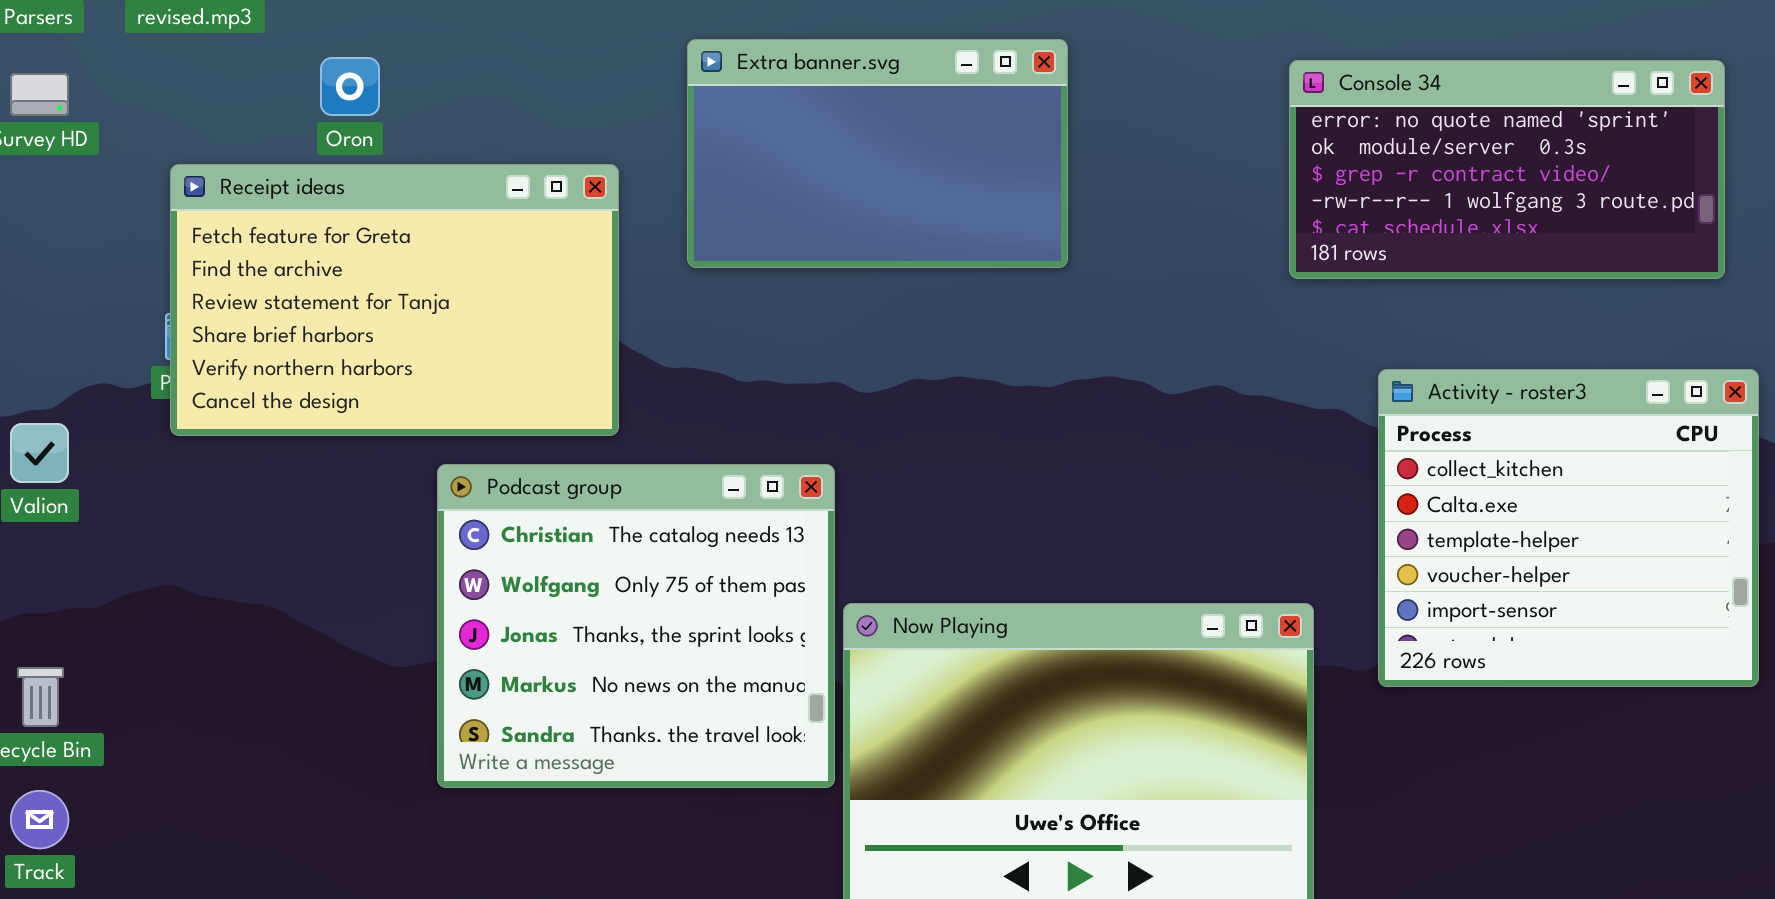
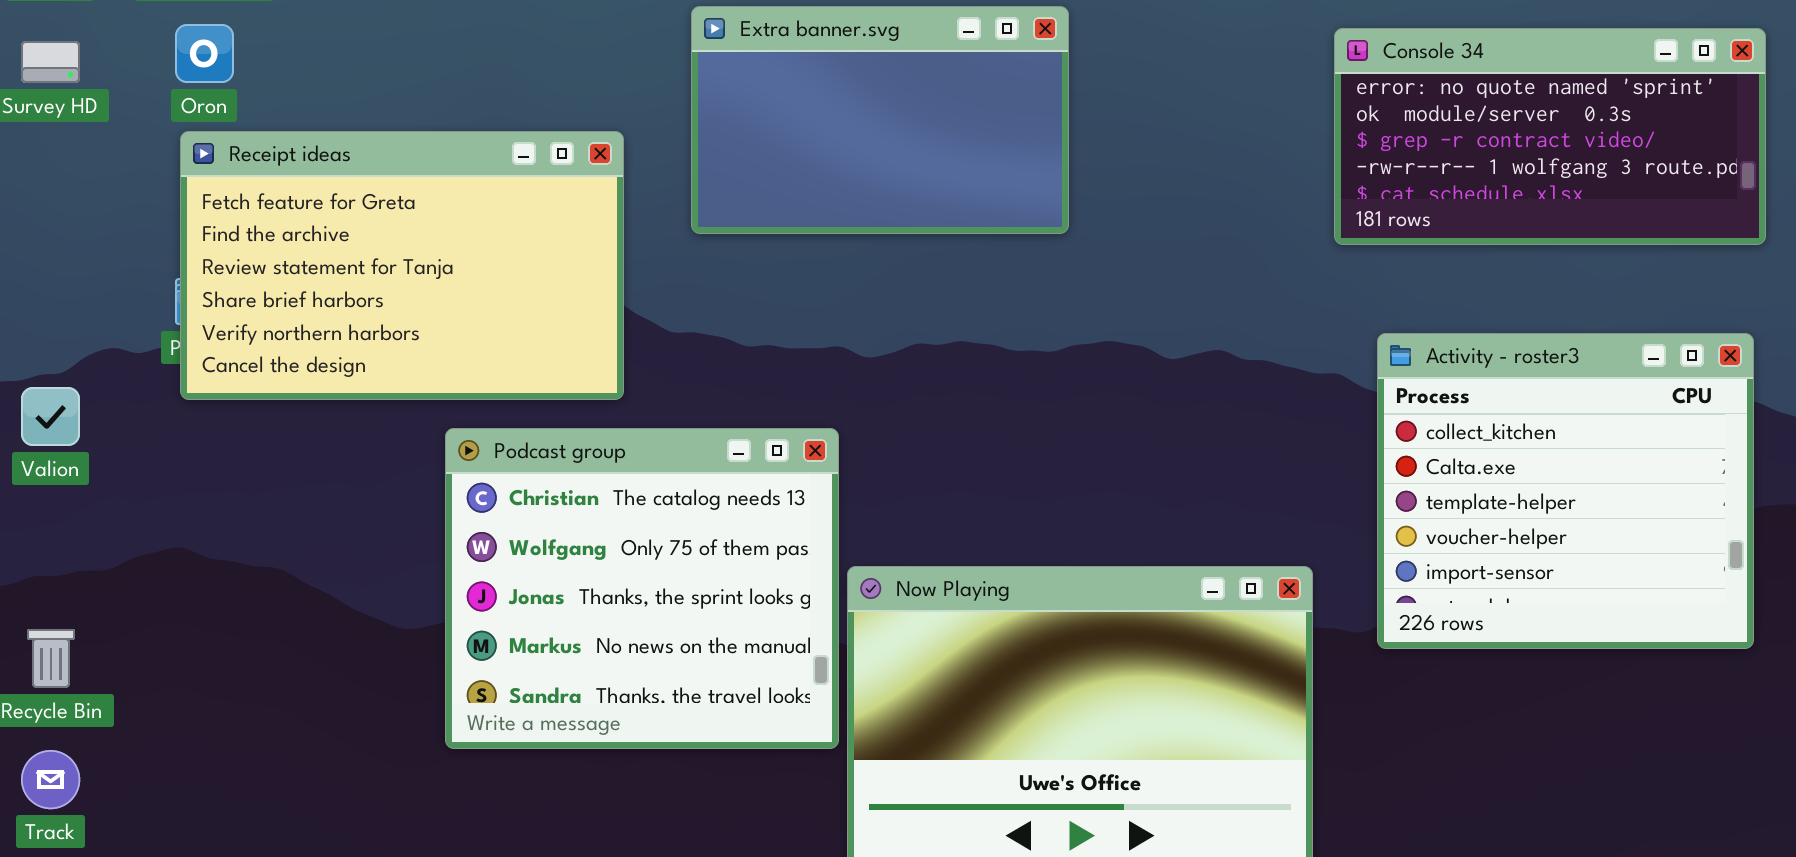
Oron: [320,57,380,116] -> [175,24,234,83], moved
Console 34: [1289,60,1725,279] -> [1334,28,1766,245], moved

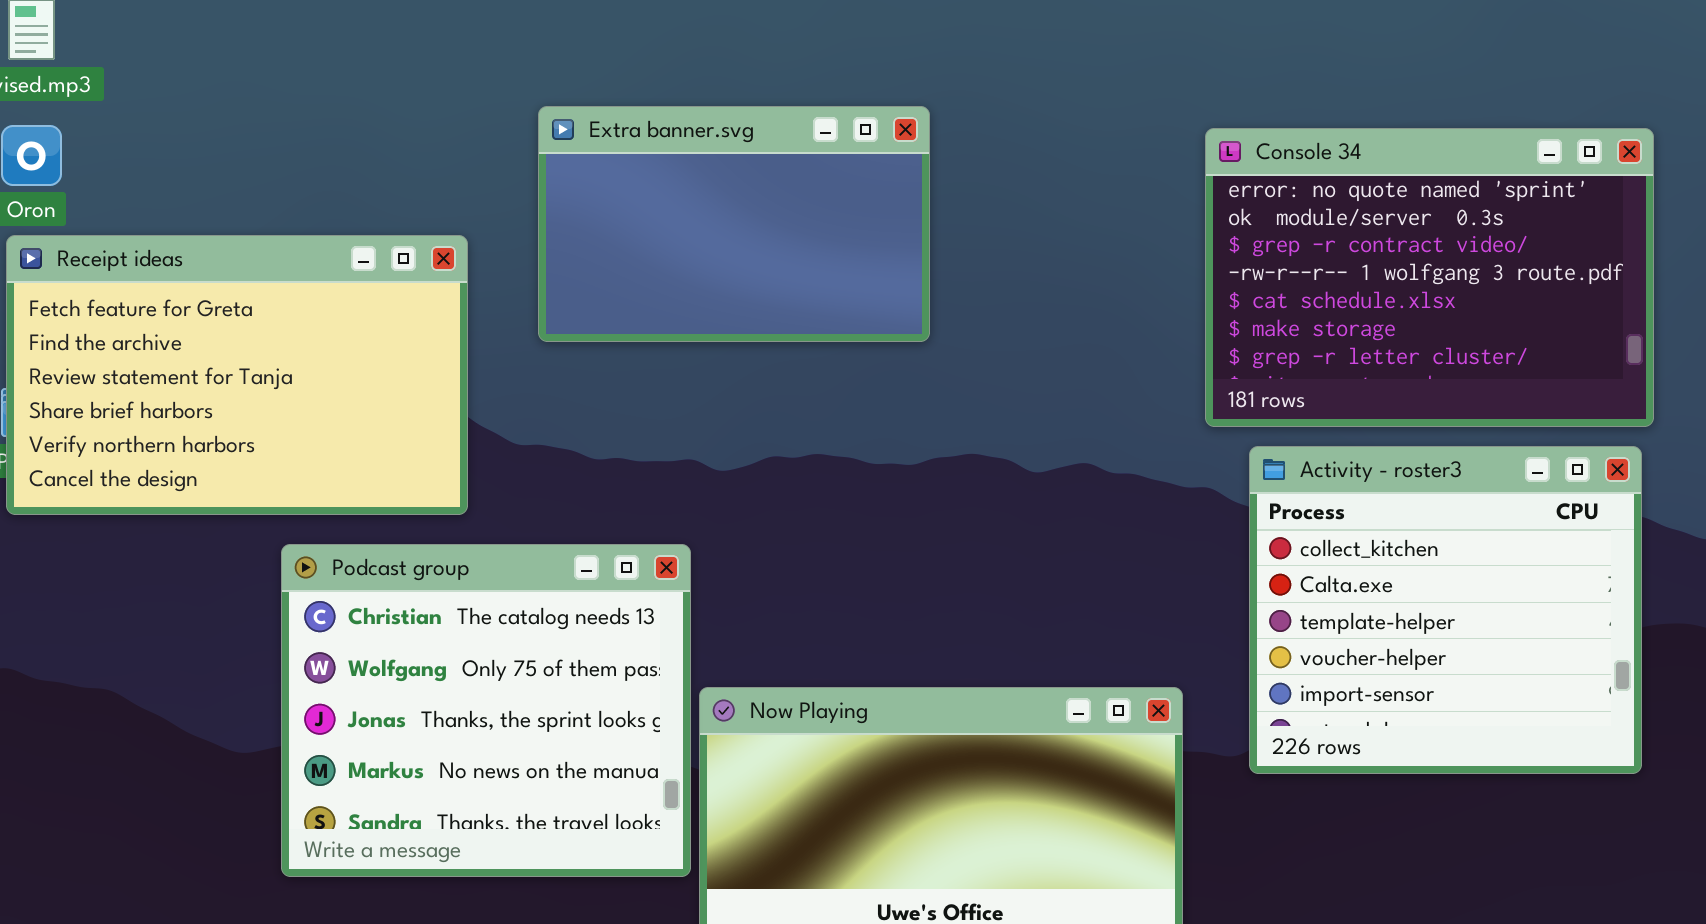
Console 34: [1334,28,1766,245] -> [1205,128,1654,427], resized

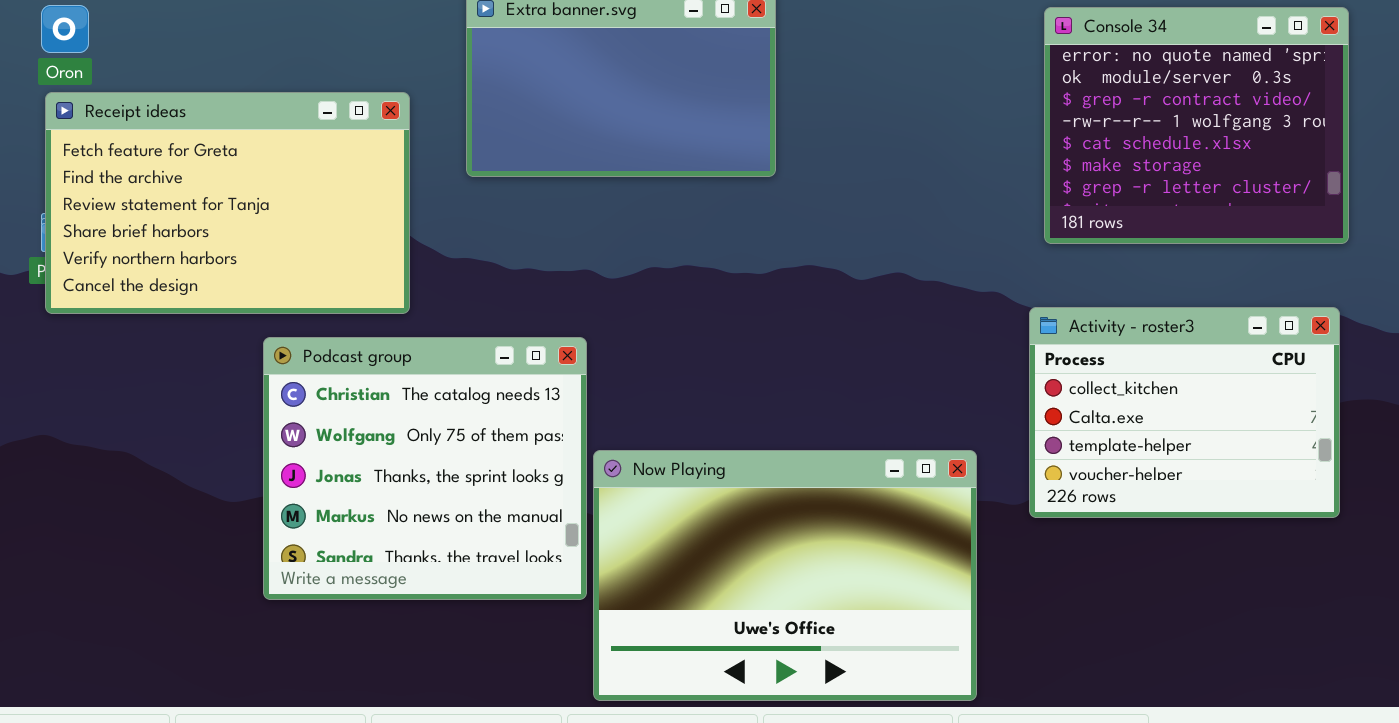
Console 34: [1205,128,1654,427] -> [1044,7,1349,244], resized
Activity - roster3: [1249,446,1642,774] -> [1029,307,1340,518], resized

